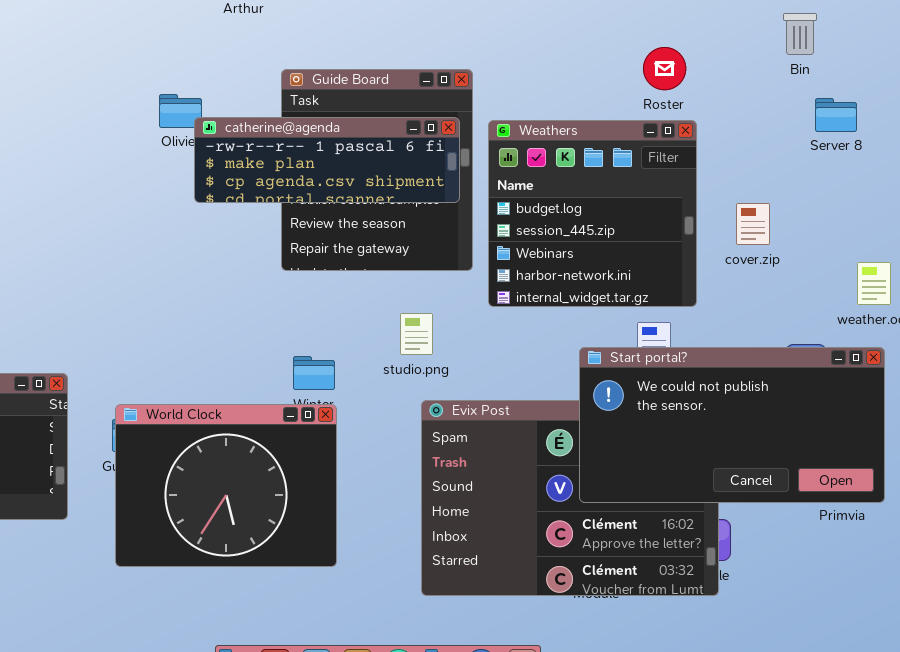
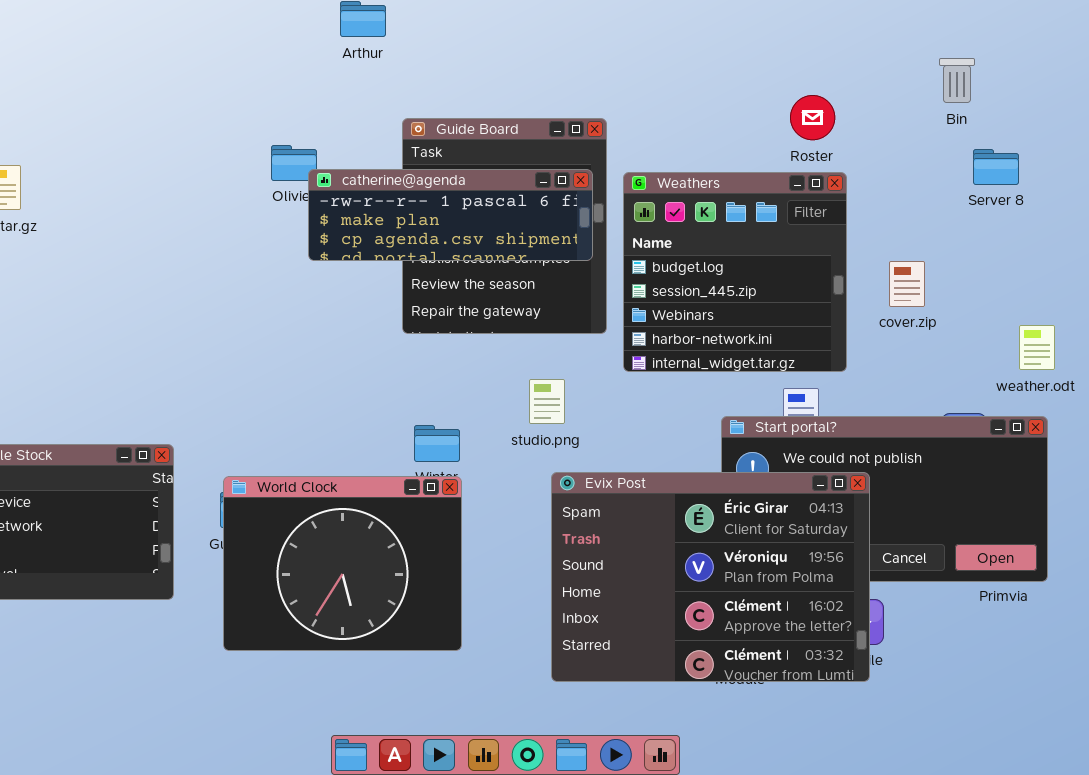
Evix Post: [421,400,719,596] -> [551,472,870,682], raised

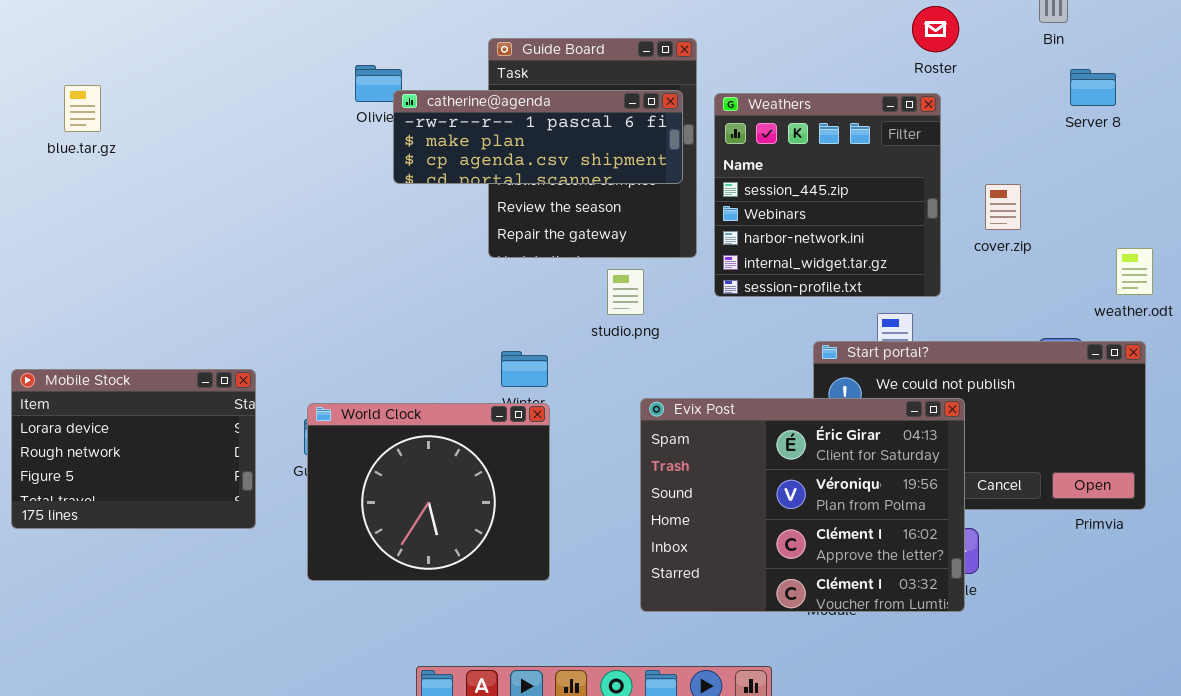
Roster: [790,95,835,140] -> [912,6,959,52], moved
Weathers: [623,172,847,372] -> [714,93,941,297], scrolled down 1 row
studio.png: [529,379,565,424] -> [607,269,644,315], moved

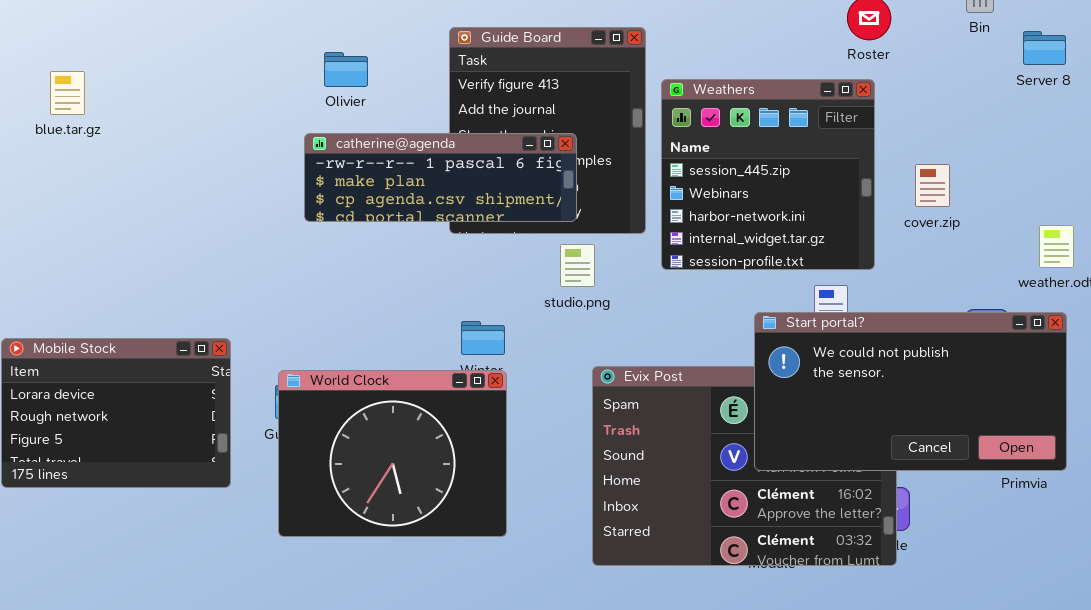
Server 8: [1070,69,1116,106] -> [1023,31,1066,65], moved
catherine@agenda: [393,90,683,184] -> [304,133,577,222], moved
Start portal?: [813,341,1146,510] -> [754,312,1067,471], raised

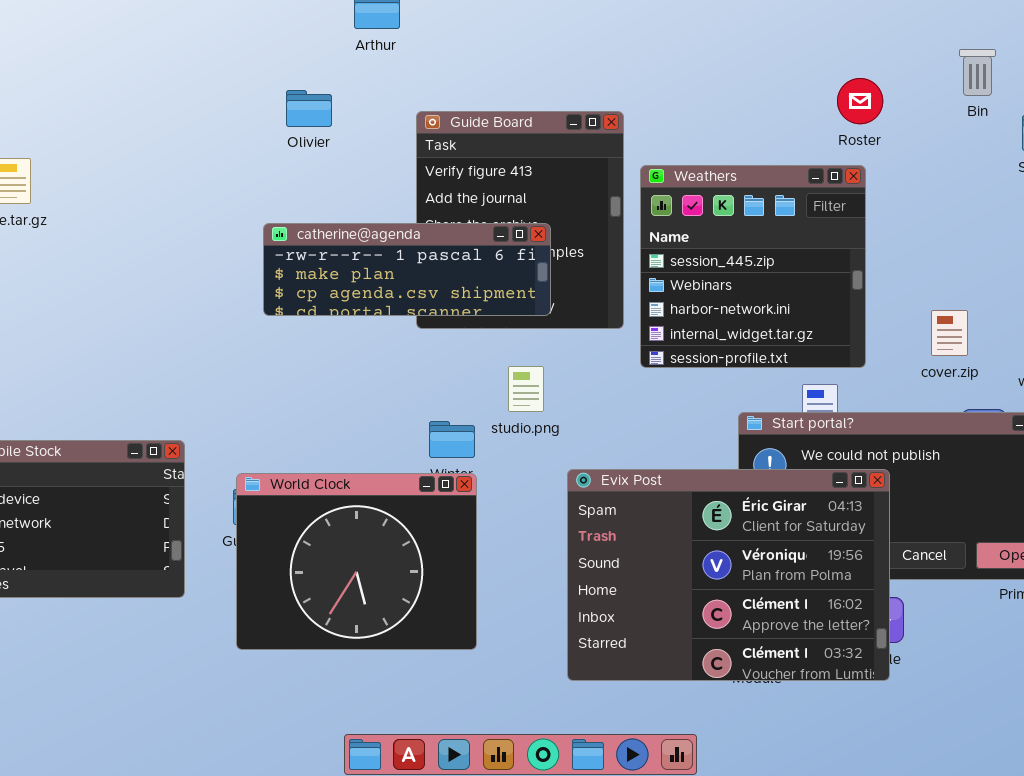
Olivier: [324,52,368,87] -> [286,90,332,127], moved
cover.zip: [915,164,950,207] -> [931,310,968,356], moved
studio.png: [560,244,595,287] -> [508,366,544,412], moved
Evix Post: [592,366,897,566] -> [567,469,890,681], raised

